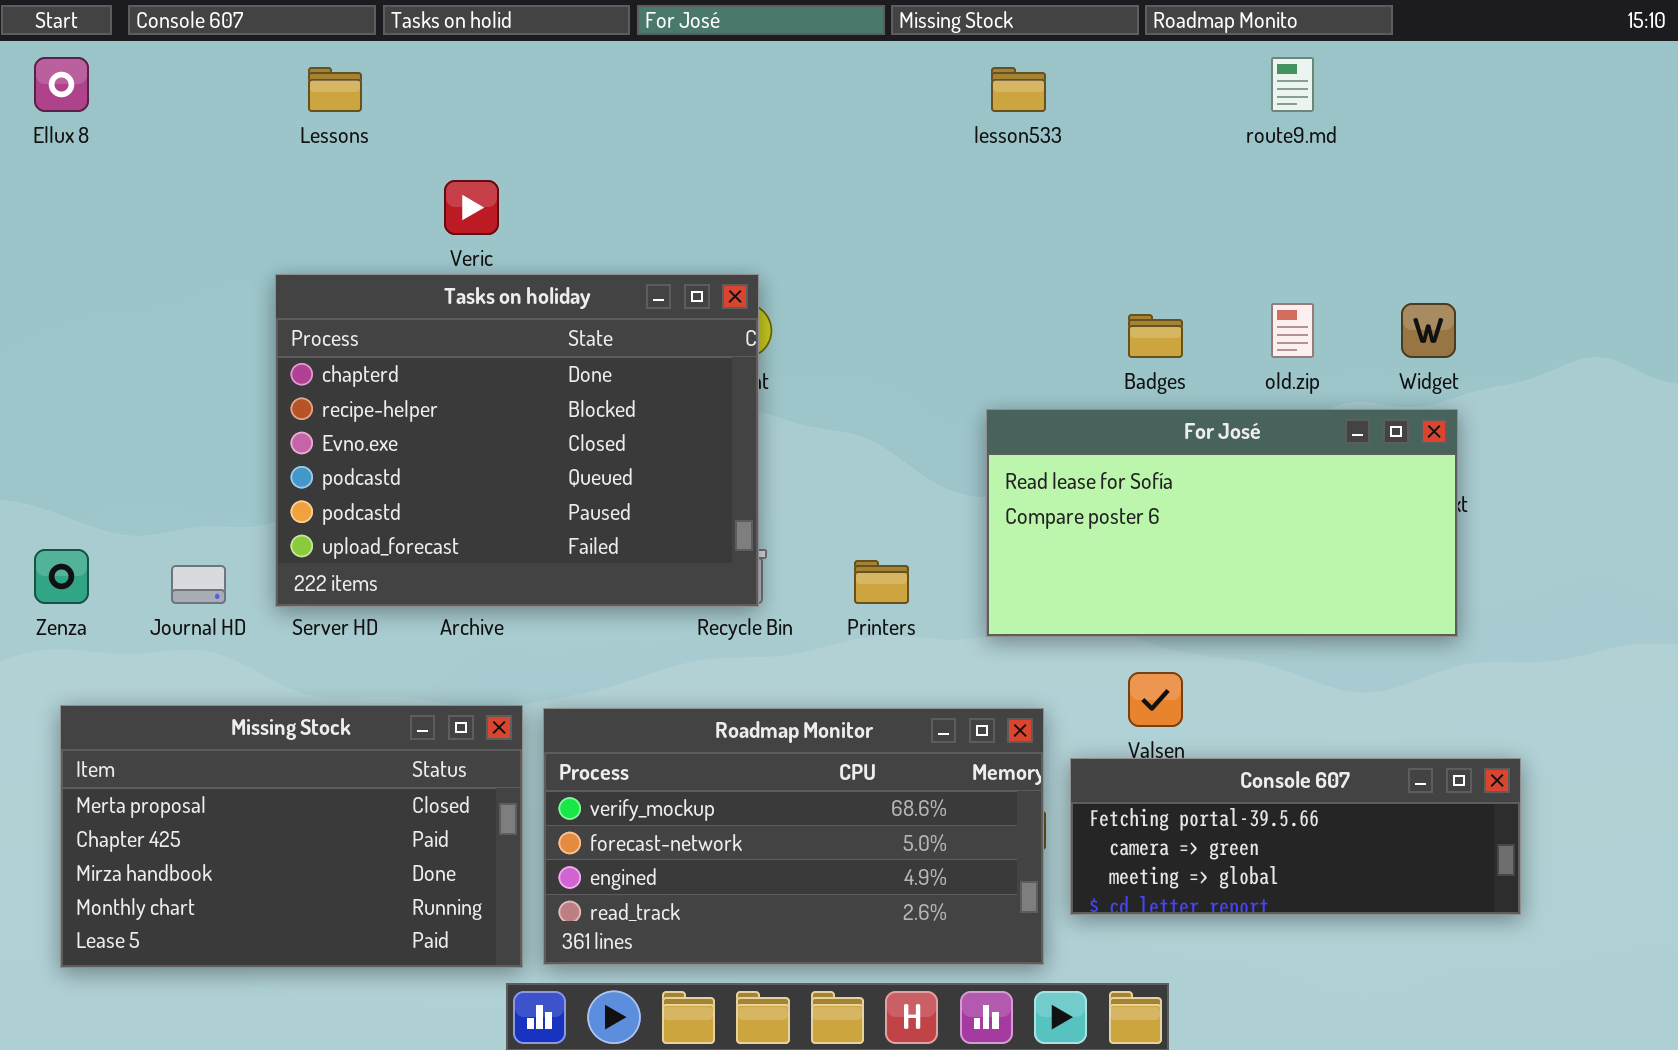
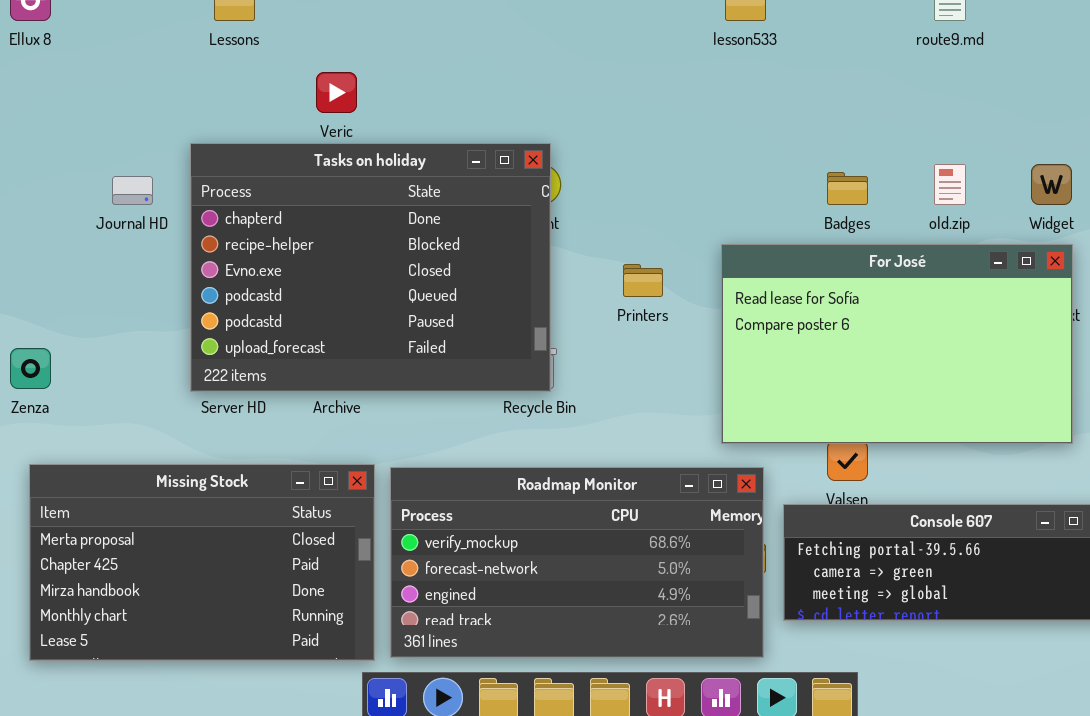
For José: [986,409,1458,637] -> [721,244,1073,444], resized
Printers: [854,560,909,604] -> [623,264,663,297], moved
Journal HD: [171,565,226,604] -> [112,176,153,205], moved

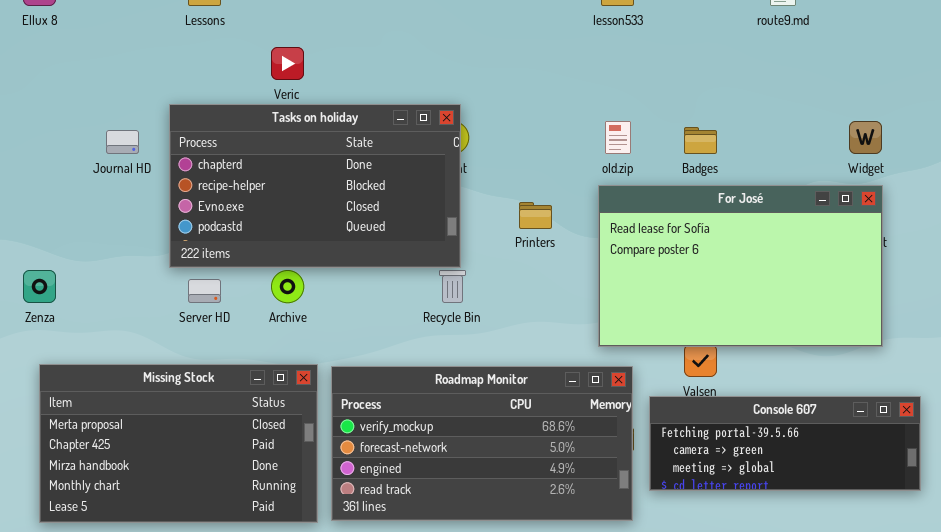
Tasks on holiday: [190,143,551,392] -> [169,104,461,268], resized
old.zip: [934,164,966,205] -> [605,121,631,154], moved

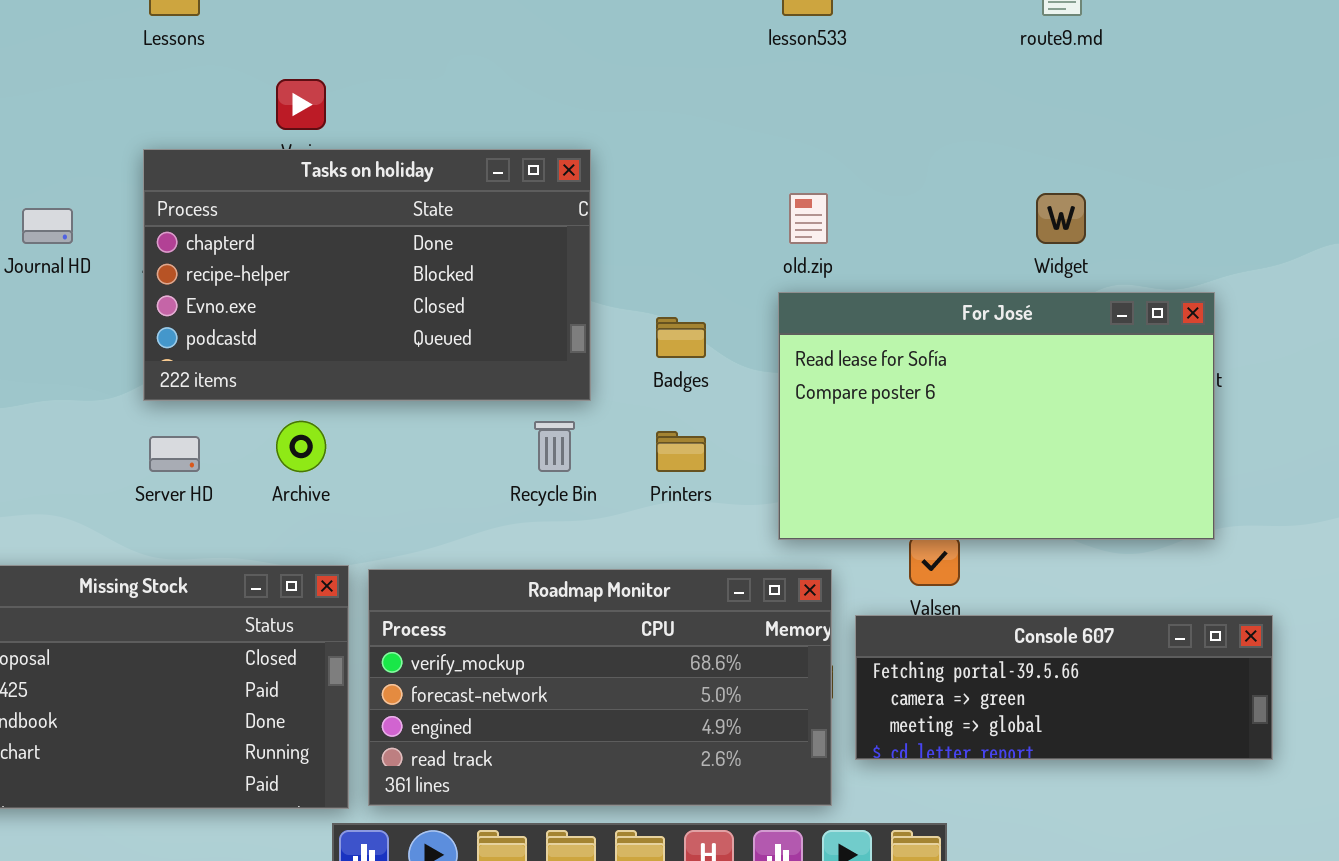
Tasks on holiday: [169,104,461,268] -> [143,149,591,401], moved
Widget: [849,121,882,154] -> [1036,193,1086,244], moved
Badges: [684,127,717,154] -> [656,317,706,358], moved
Printers: [519,202,552,229] -> [656,431,706,472], moved

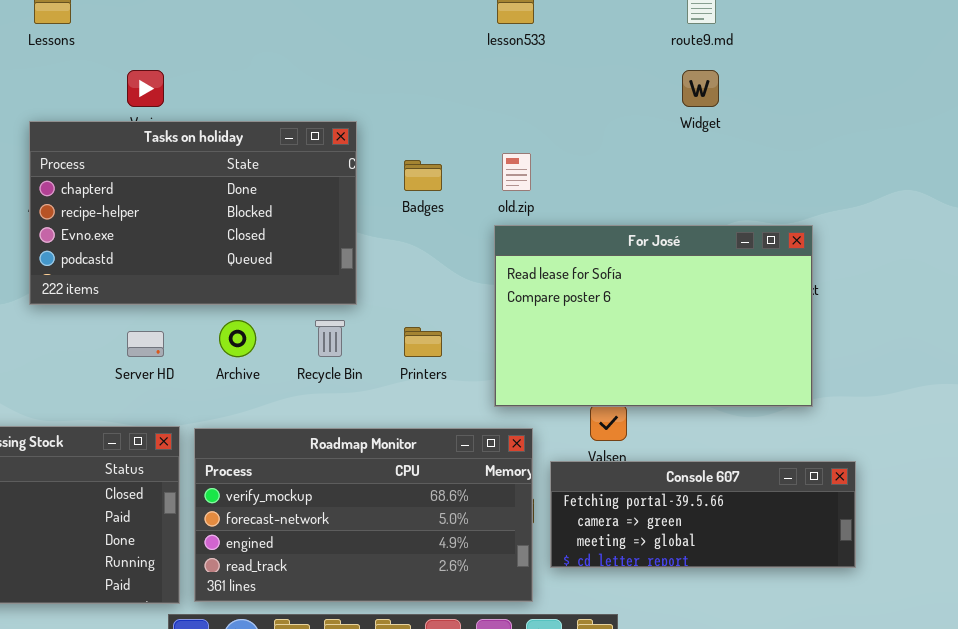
Widget: [1036,193,1086,244] -> [682,70,719,107], moved
Badges: [656,317,706,358] -> [404,160,442,191], moved
Archive: [276,421,326,472] -> [219,320,256,357], moved
Server HD: [149,436,200,472] -> [127,331,164,357], moved

